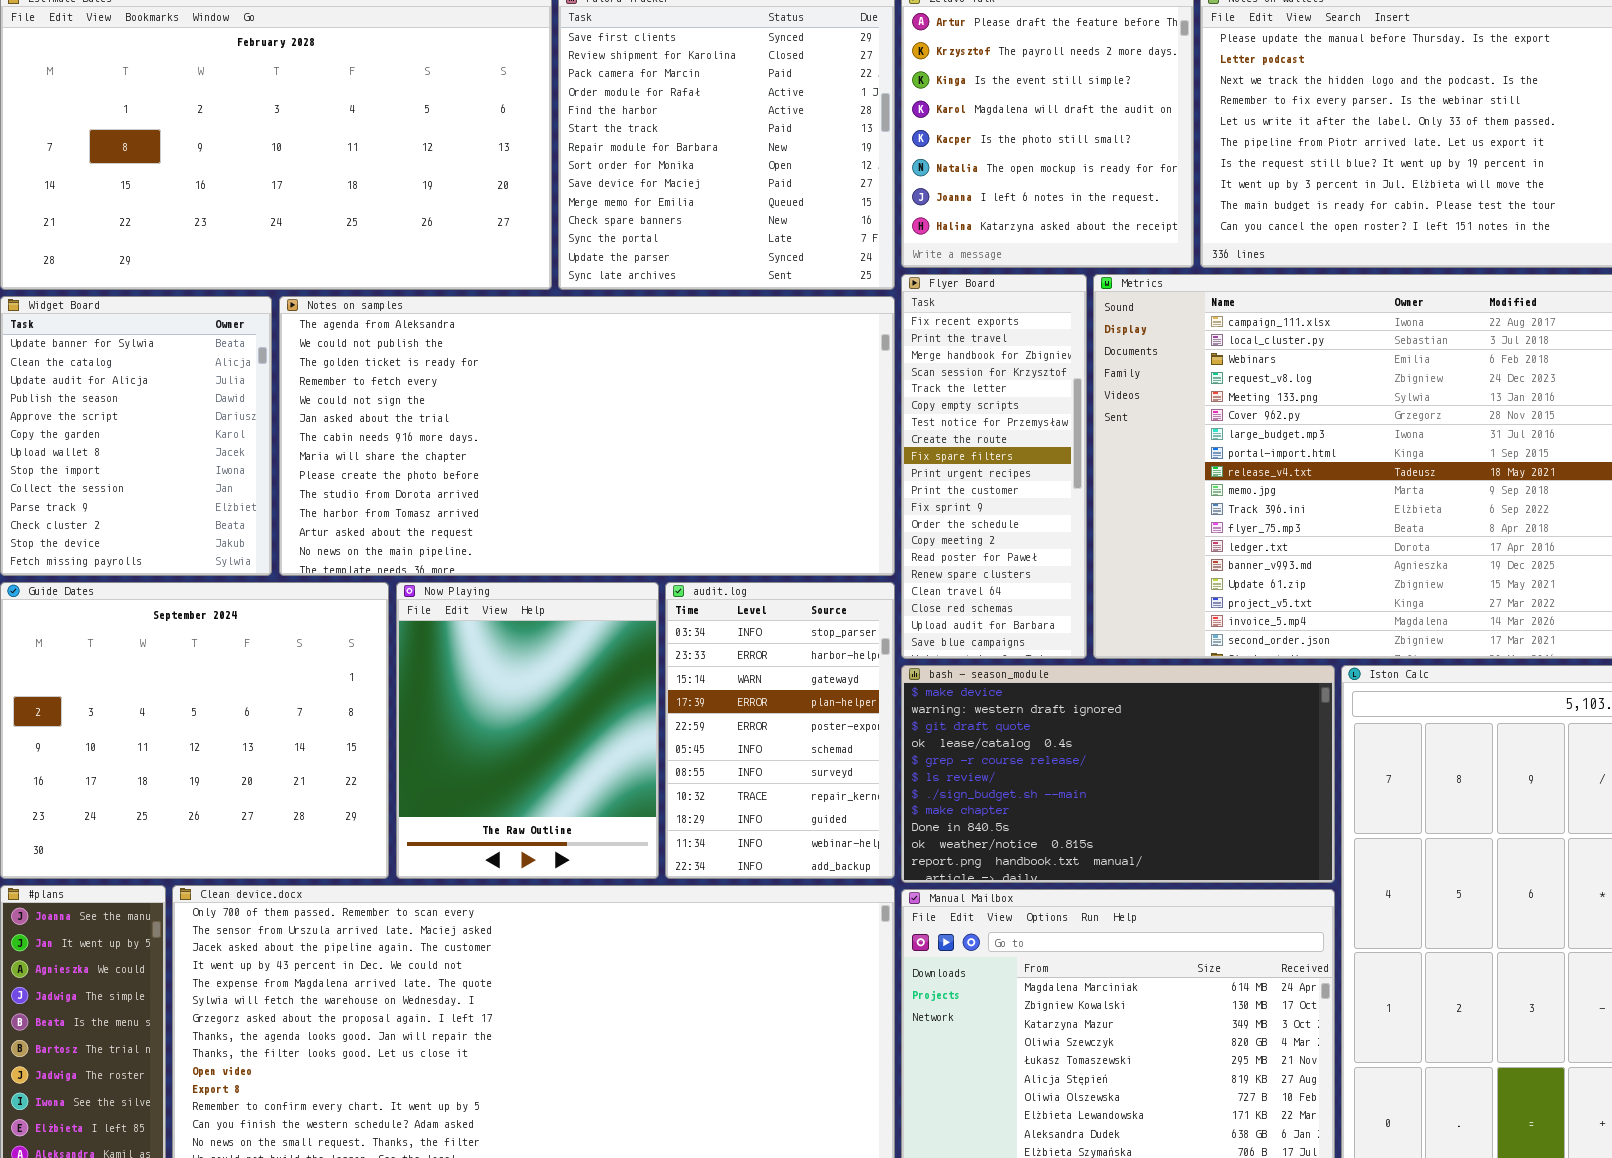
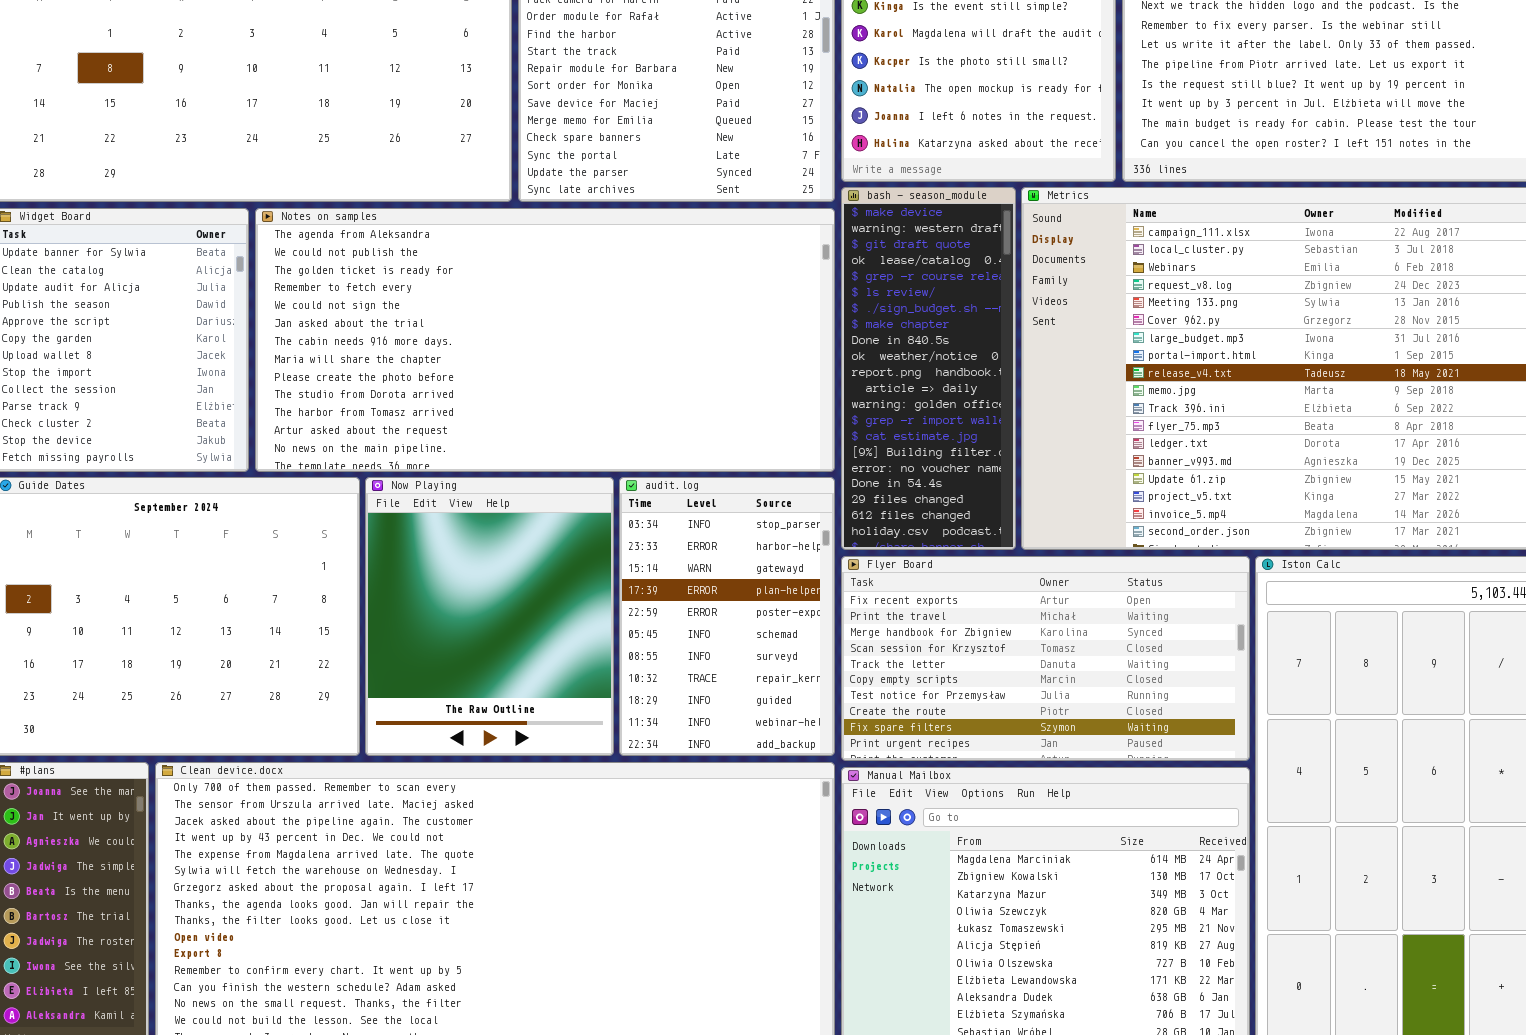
Flyer Board: [901,274,1087,659] -> [841,556,1250,761], moved, resized
bash - season_module: [901,665,1335,883] -> [841,187,1016,550], moved, resized

